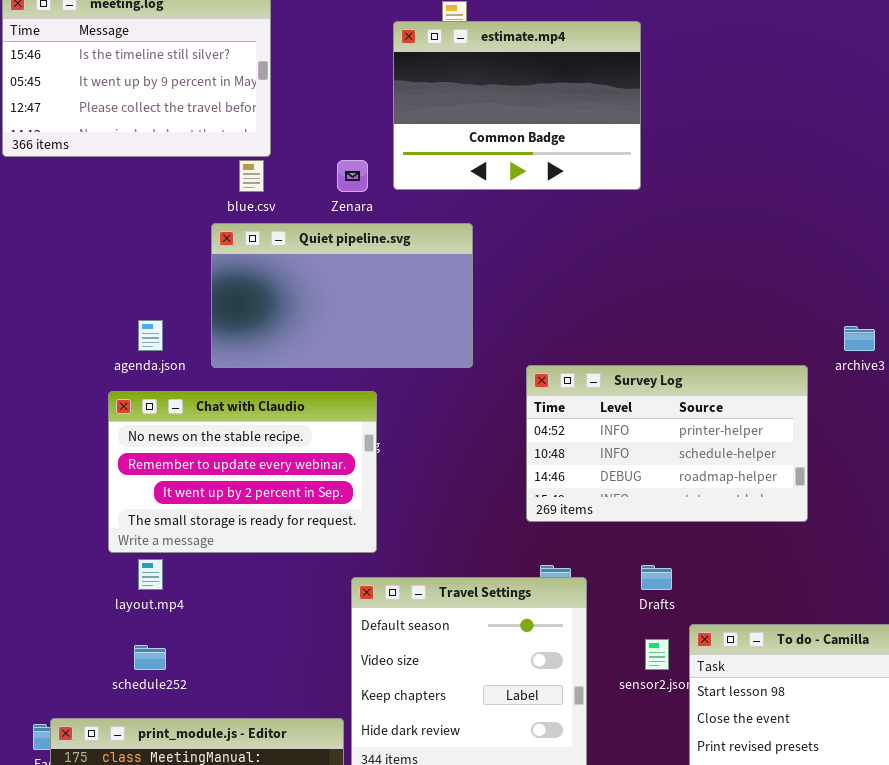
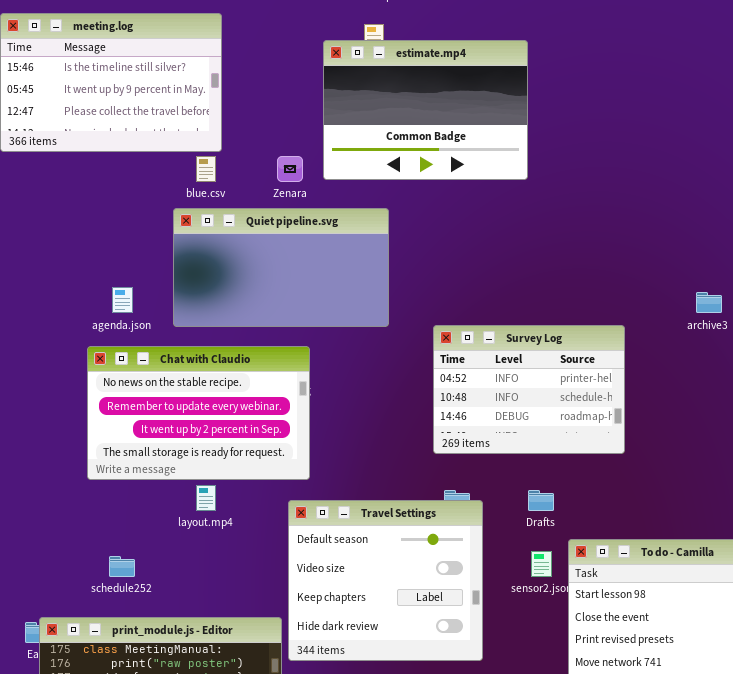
Survey Log: [526,365,808,522] -> [433,325,625,454], resized
layout.mp4: [138,559,163,590] -> [196,485,216,511], moved

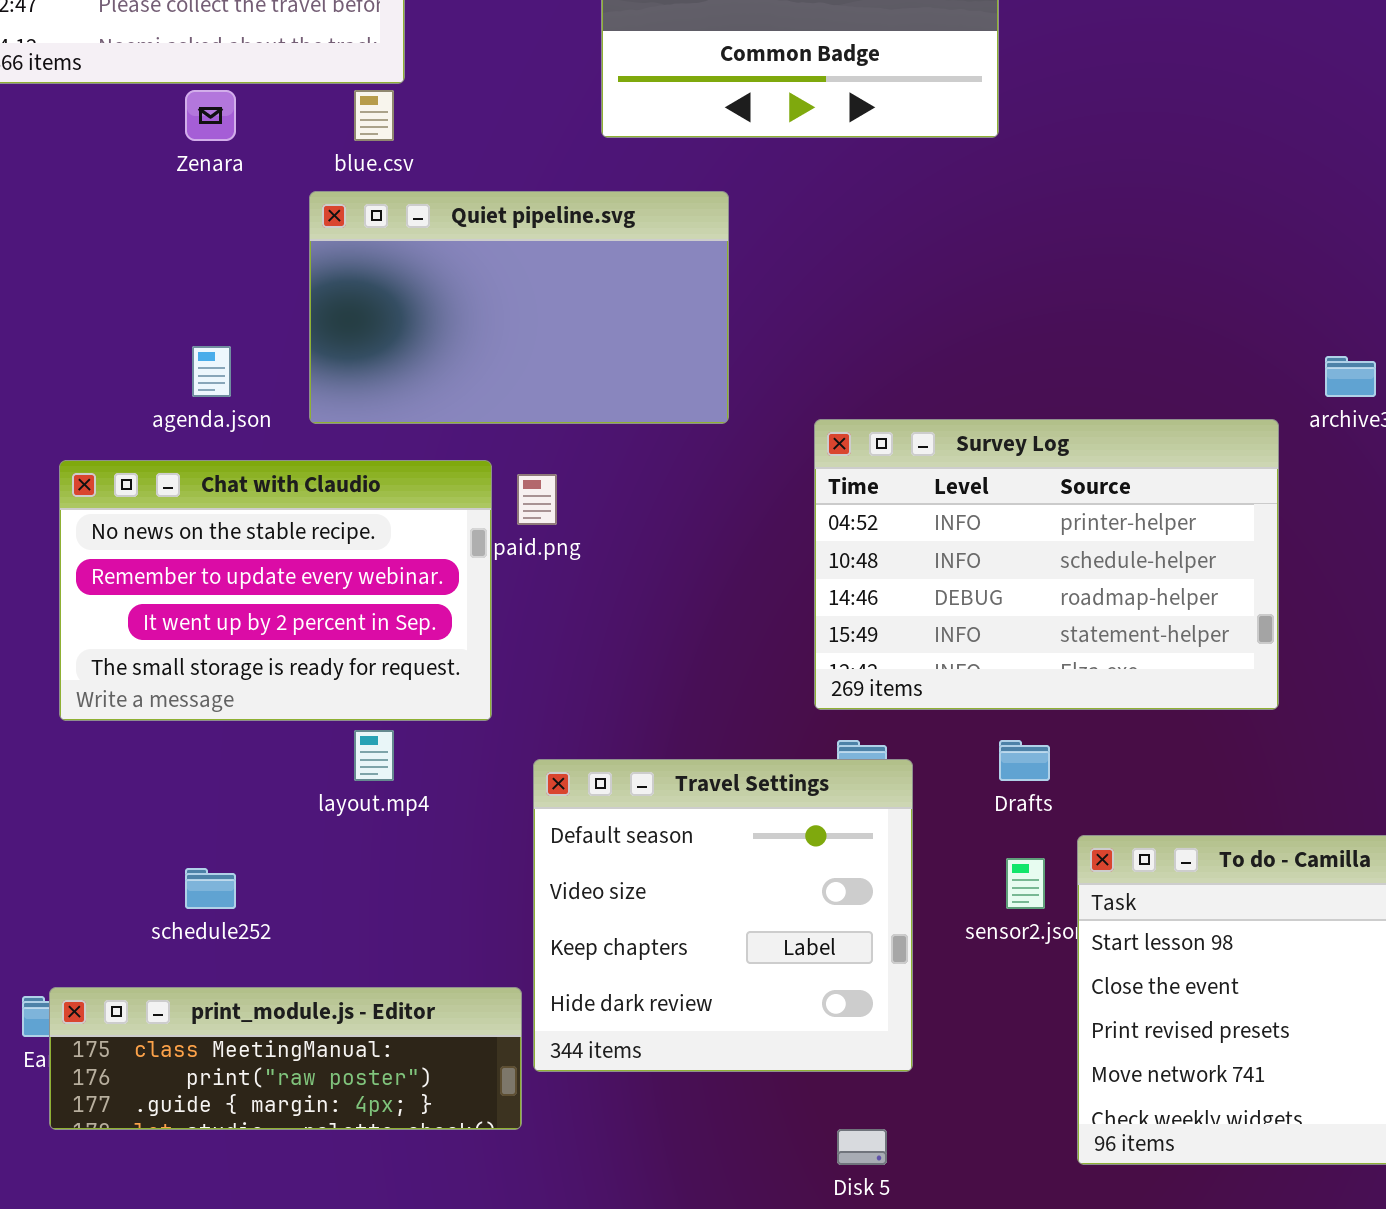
Zenara: [277,156,303,182] -> [185,90,236,141], moved
Survey Log: [433,325,625,454] -> [814,419,1279,710], resized
Chat with Claudio: [87,346,310,480] -> [59,460,492,721], moved

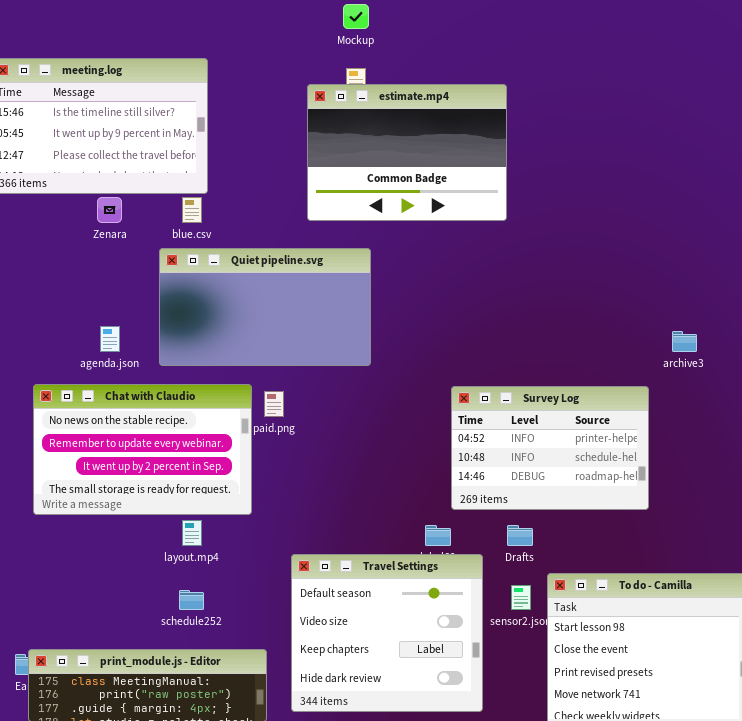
Survey Log: [814,419,1279,710] -> [451,386,649,510], resized
Travel Settings: [533,759,913,1072] -> [291,554,483,712], moved
schedule252: [185,868,236,909] -> [179,590,204,610], moved

